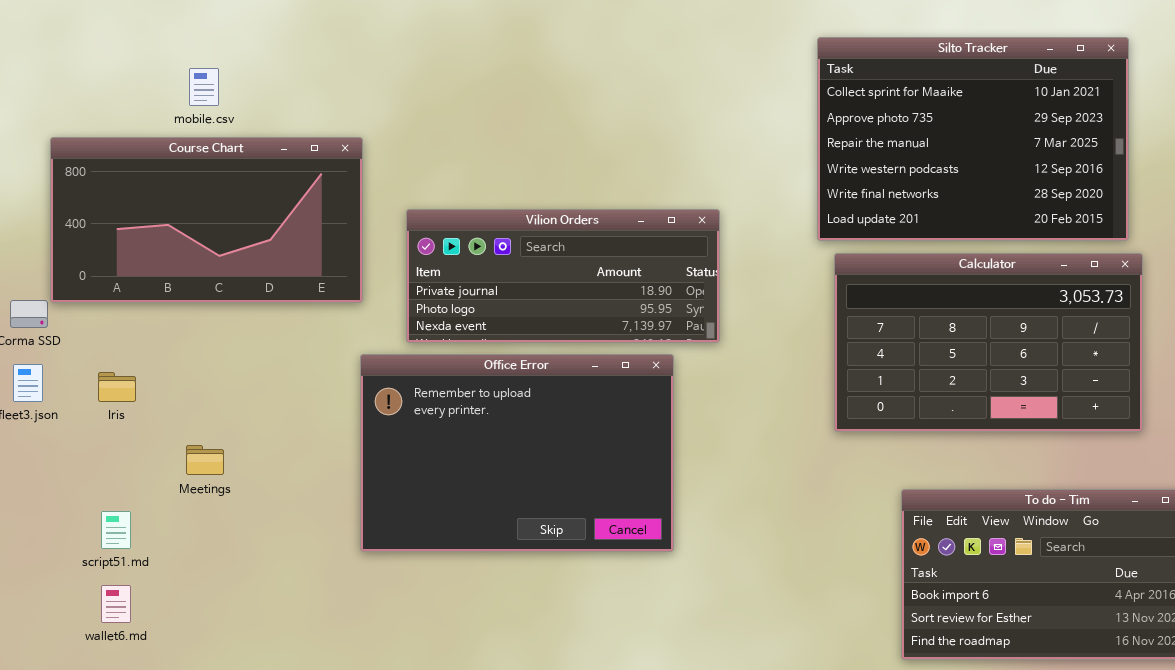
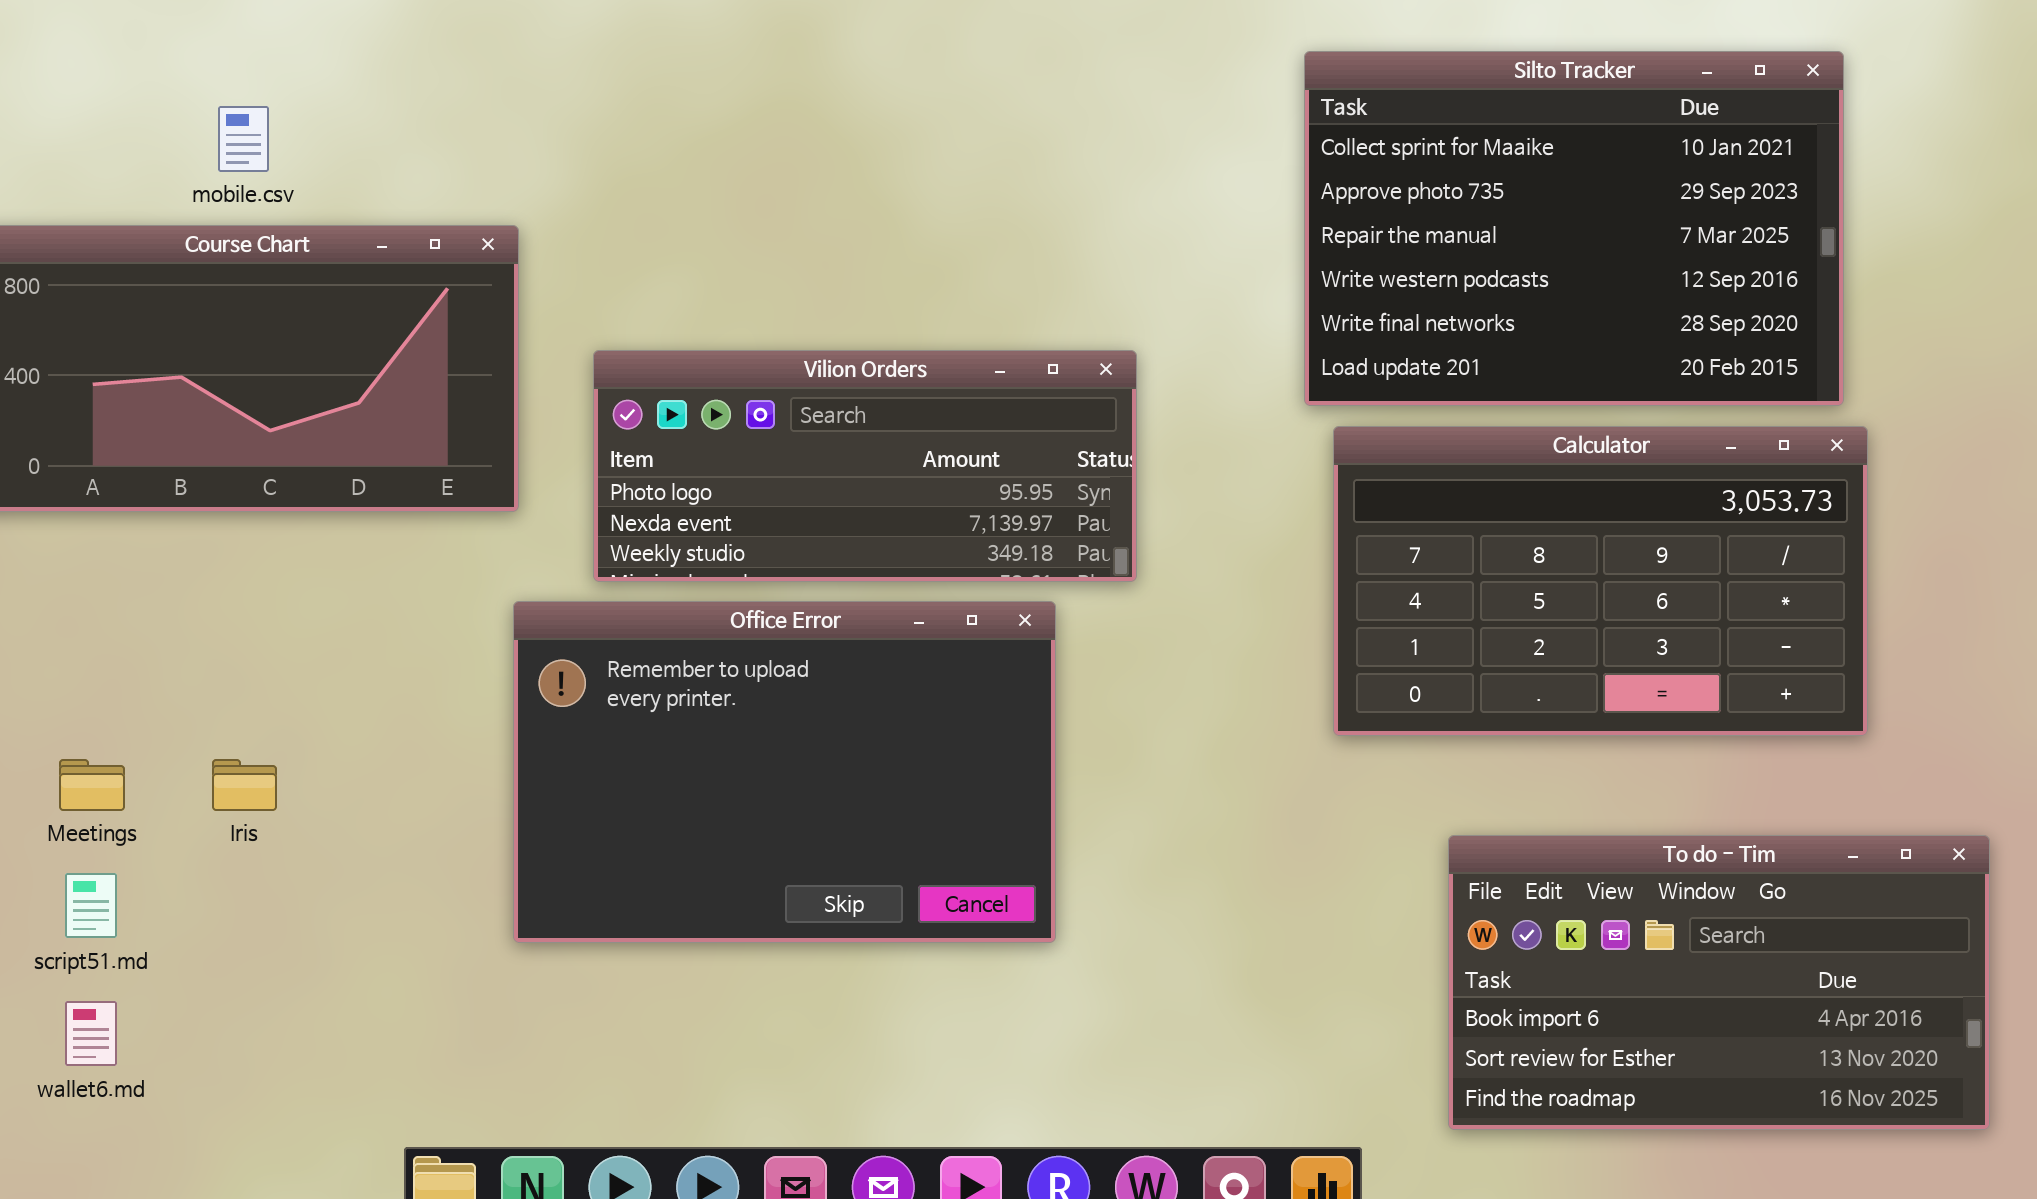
Vilion Orders: [406,209,720,343] -> [593,350,1137,582], scrolled down 1 row
Iris: [98,372,136,402] -> [212,759,277,811], moved
Meetings: [186,445,224,475] -> [59,759,125,811], moved

